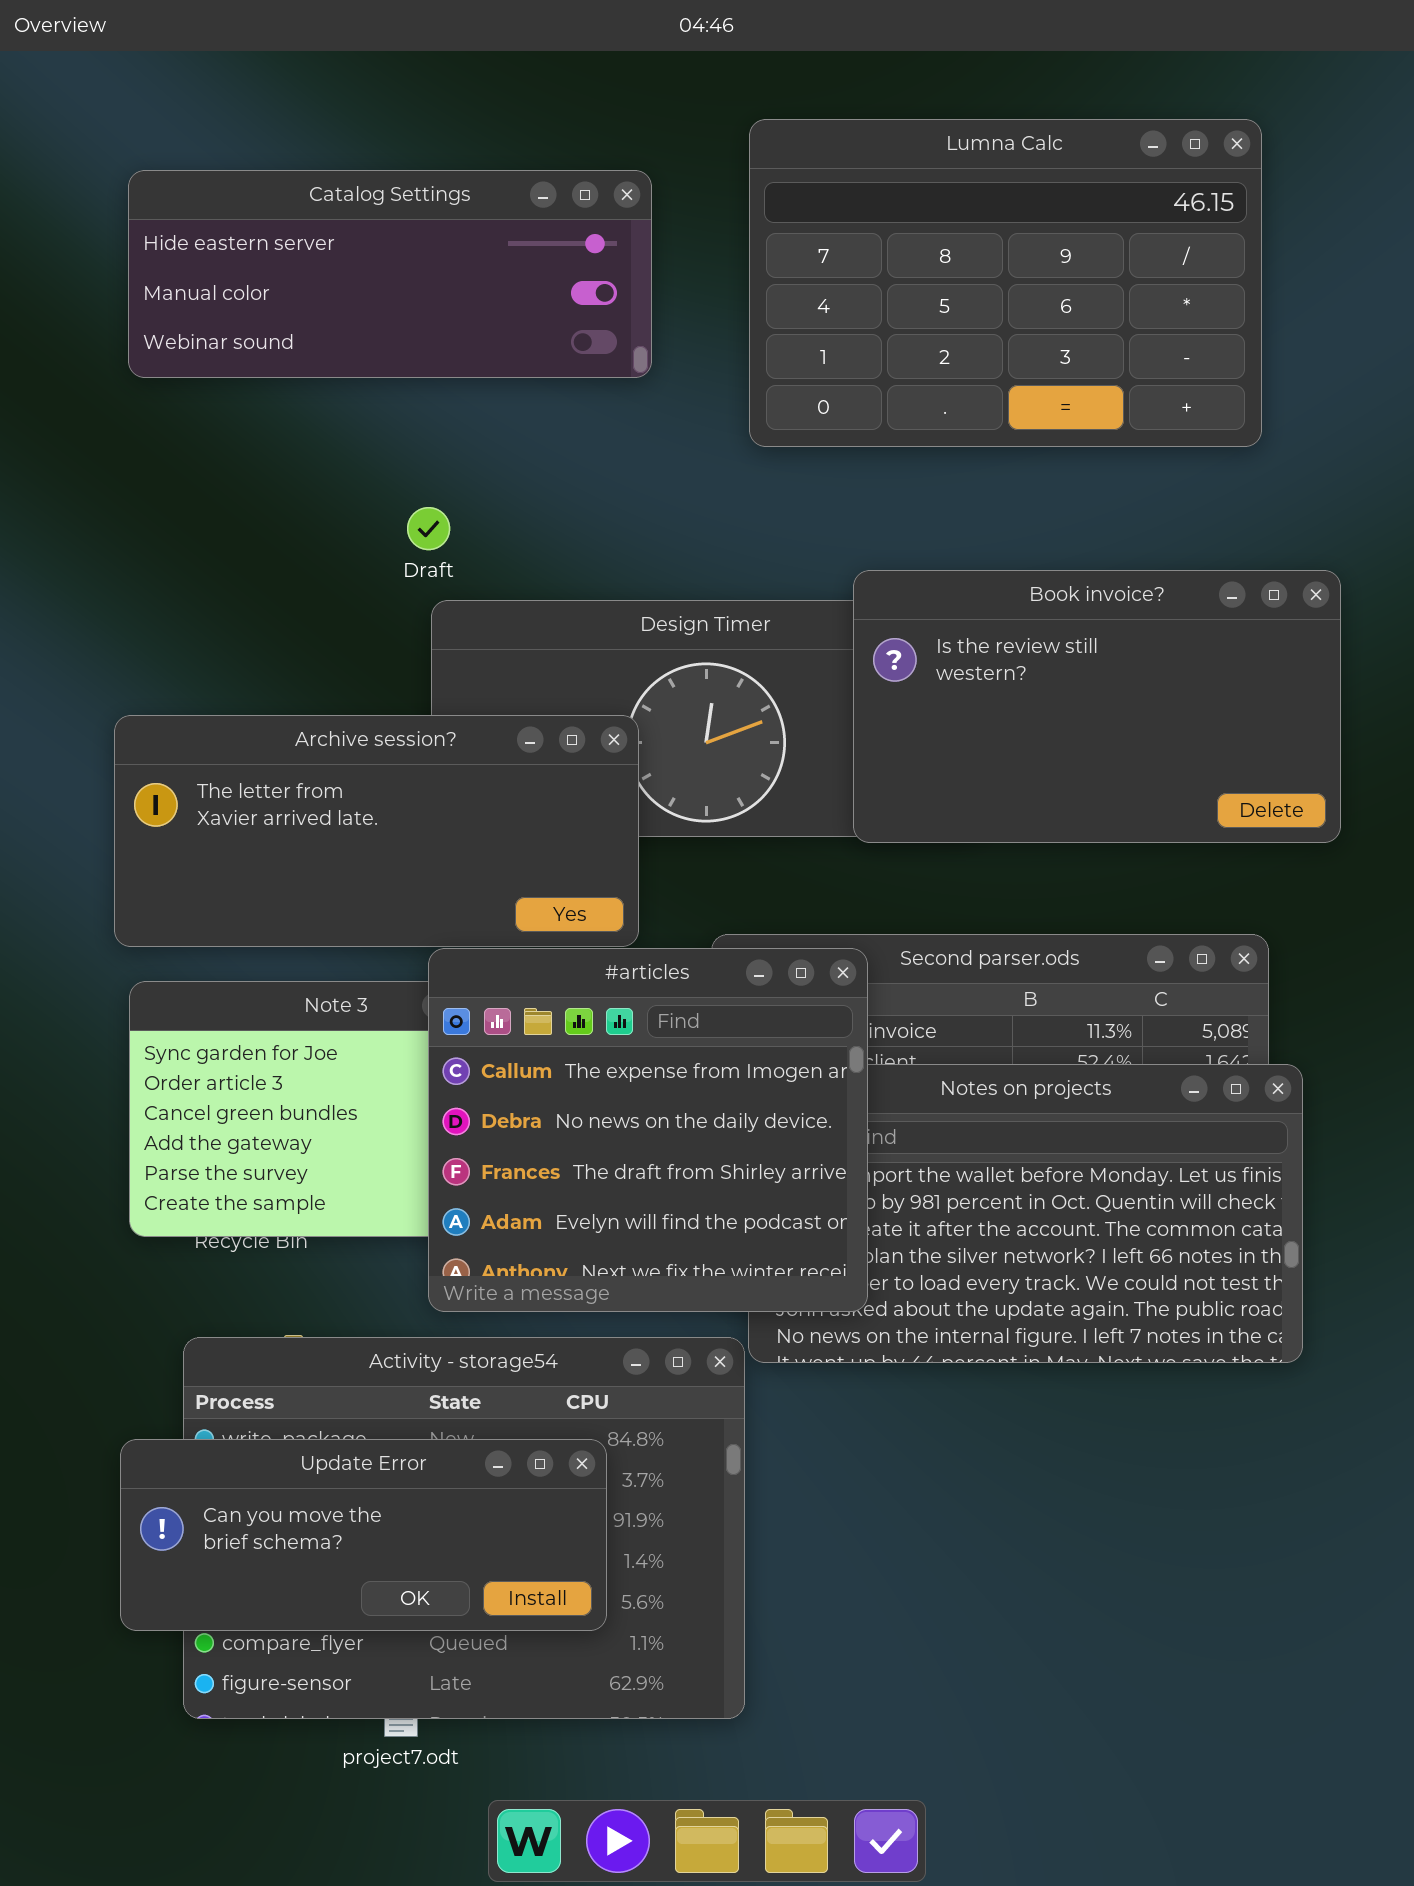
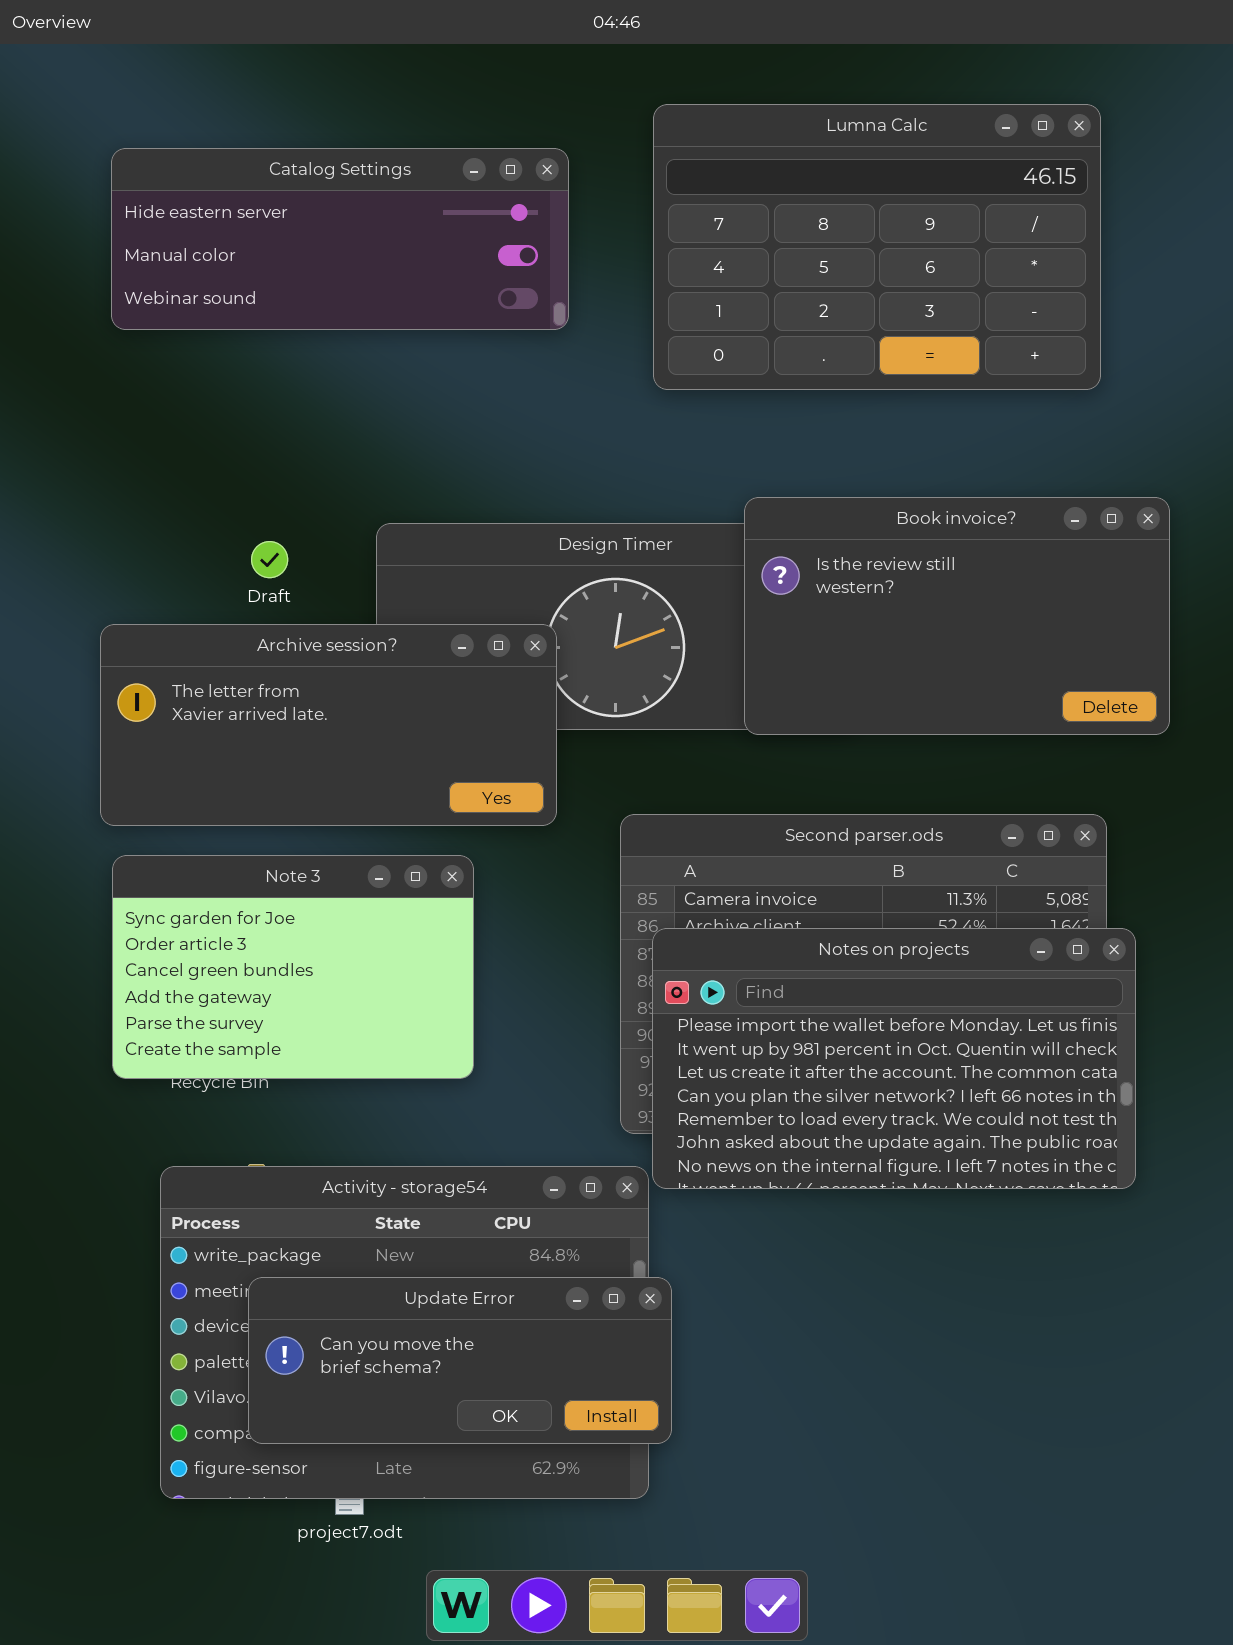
Draft: [407,507,450,550] -> [251,541,288,578], moved
#articles: [428,948,868,1312] -> none, closed
Update Error: [120,1439,607,1631] -> [248,1277,672,1444], moved

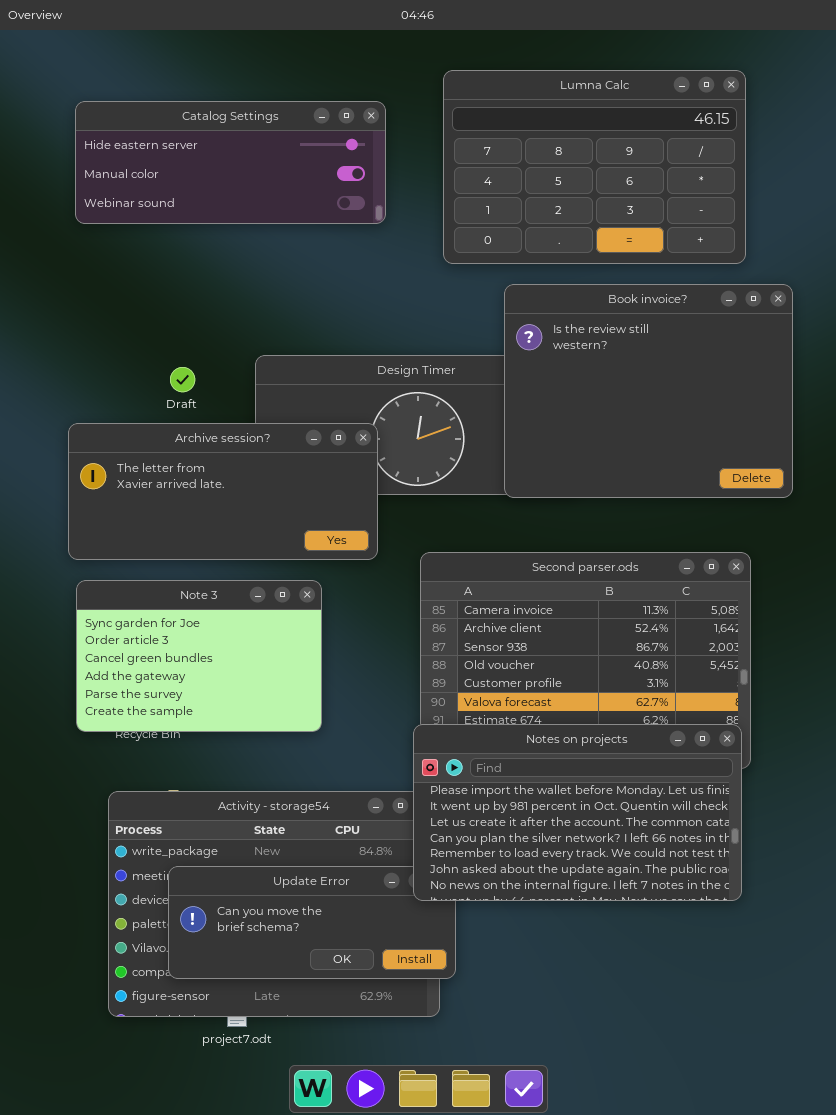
Book invoice?: [744,497,1170,735] -> [504,284,793,498], resized
Notes on projects: [652,928,1136,1189] -> [413,724,742,901], moved

